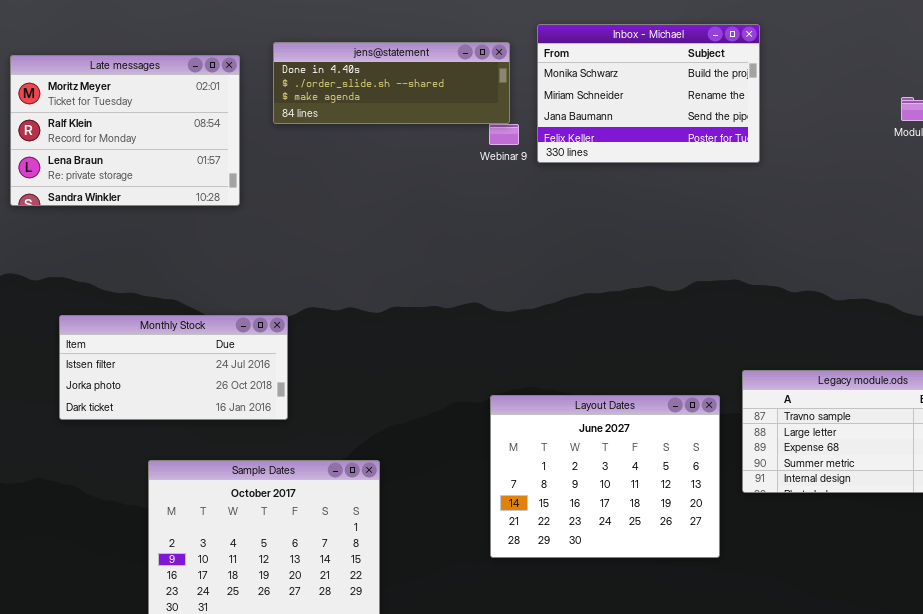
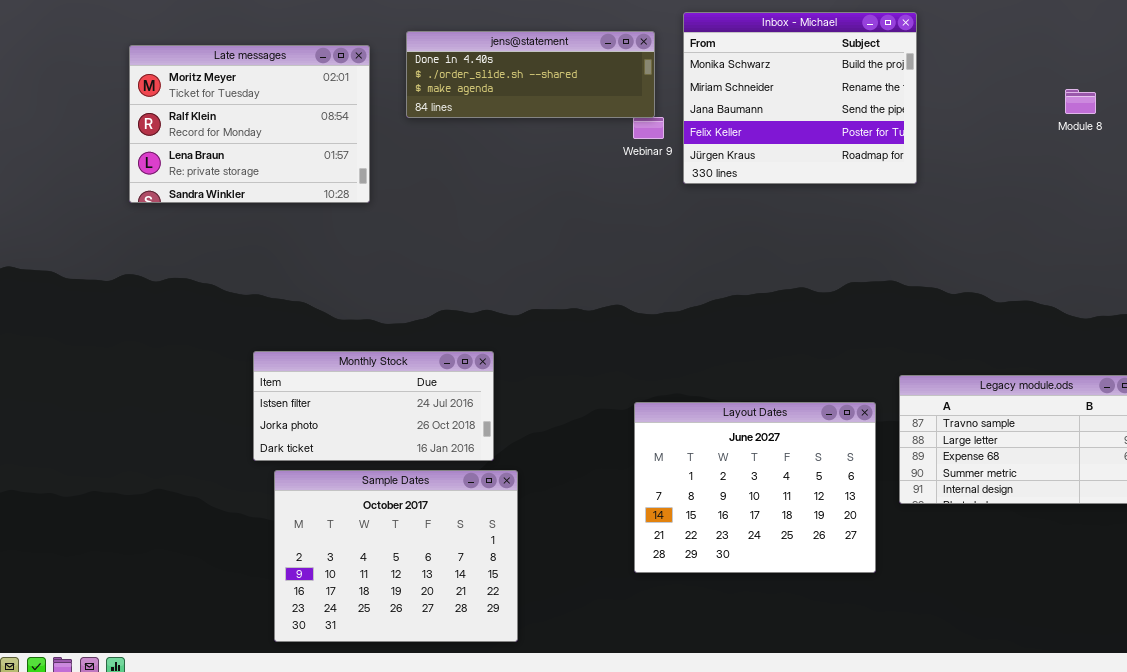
Inbox - Michael: [537,24,760,163] -> [683,12,917,184], resized
Monthly Stock: [59,315,288,420] -> [253,351,494,461], moved

